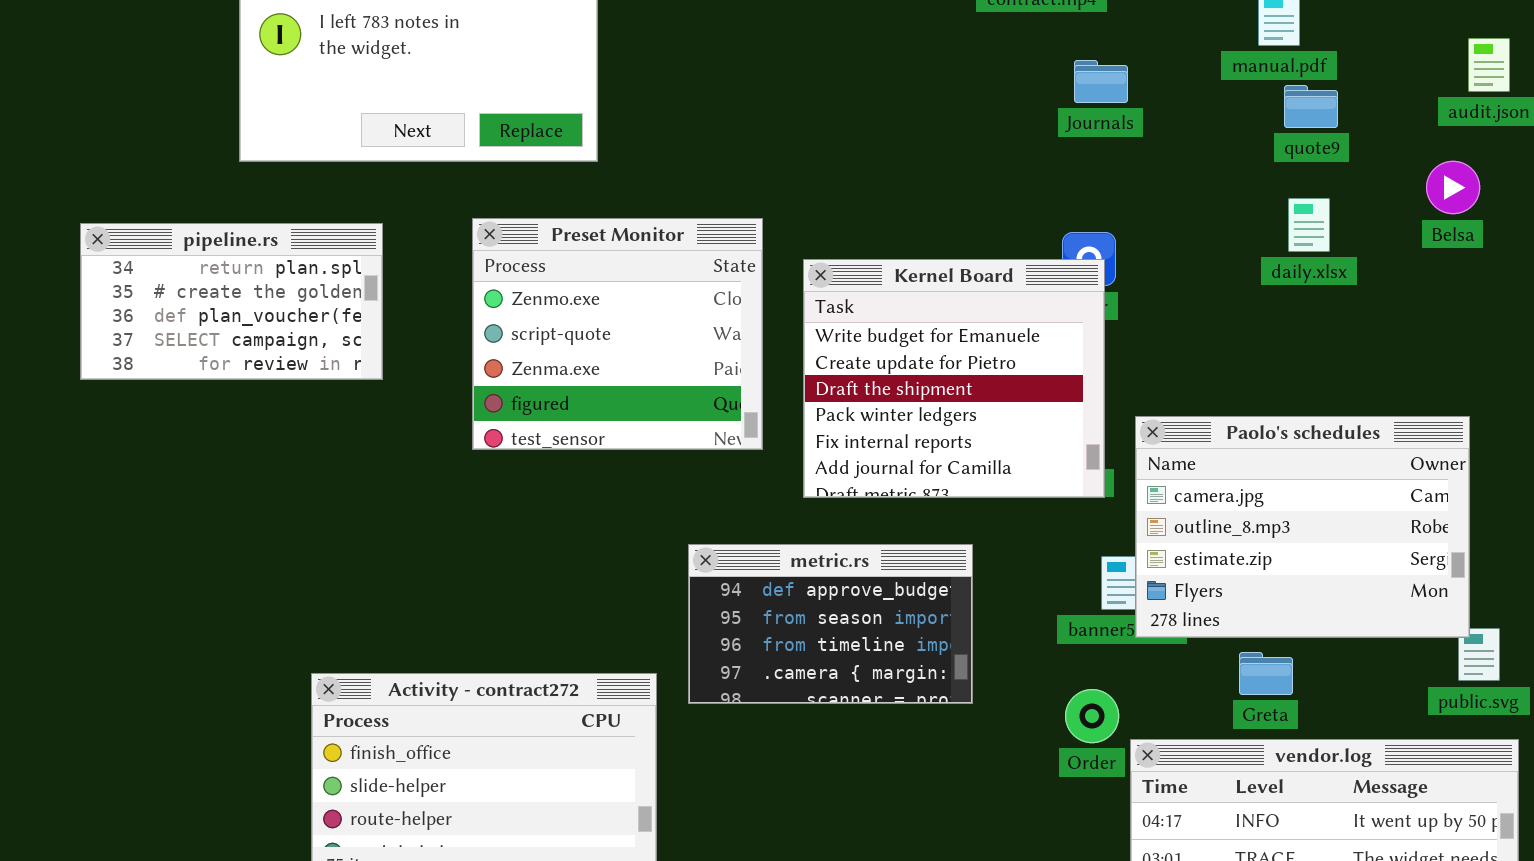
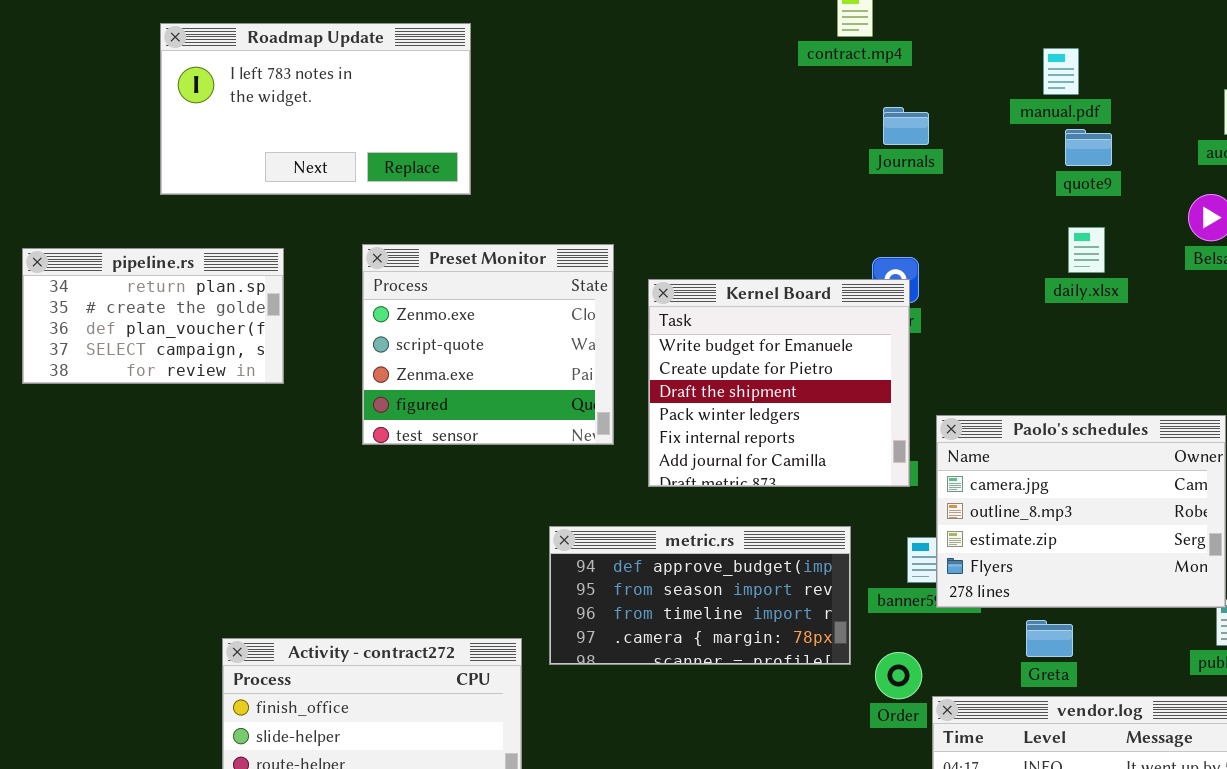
metric.rs: [688,544,973,704] -> [549,526,851,665], resized

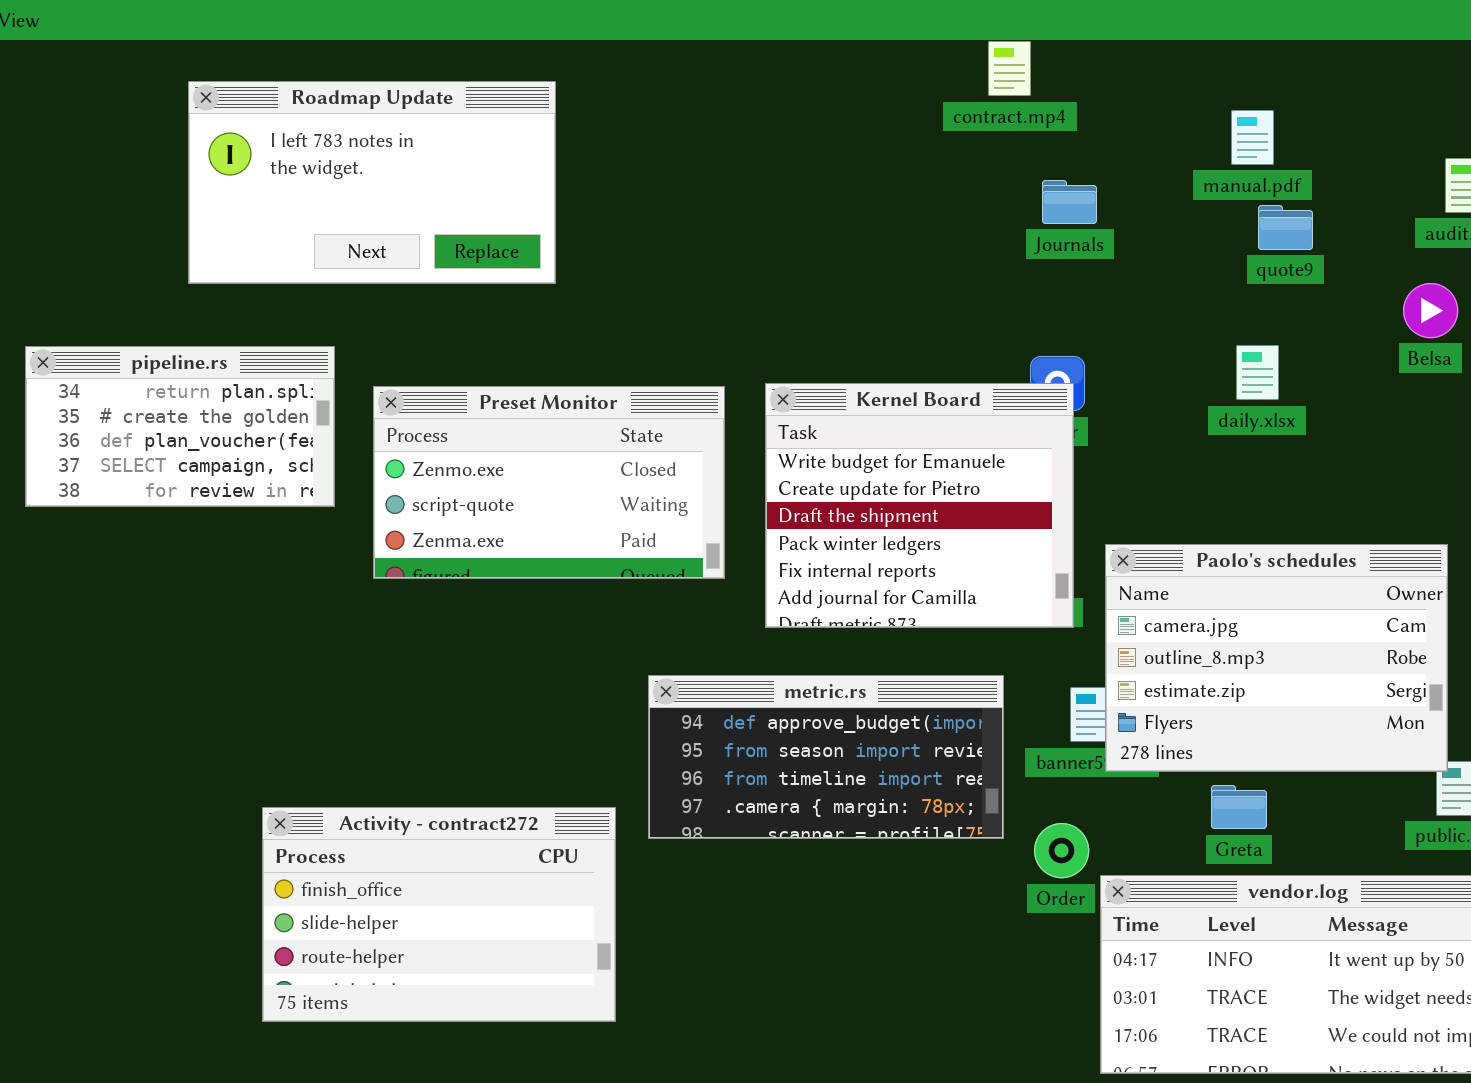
daily.xlsx: [1068,227,1105,273] -> [1236,345,1279,400], moved
Preset Monitor: [362,244,614,445] -> [373,386,725,579], resized

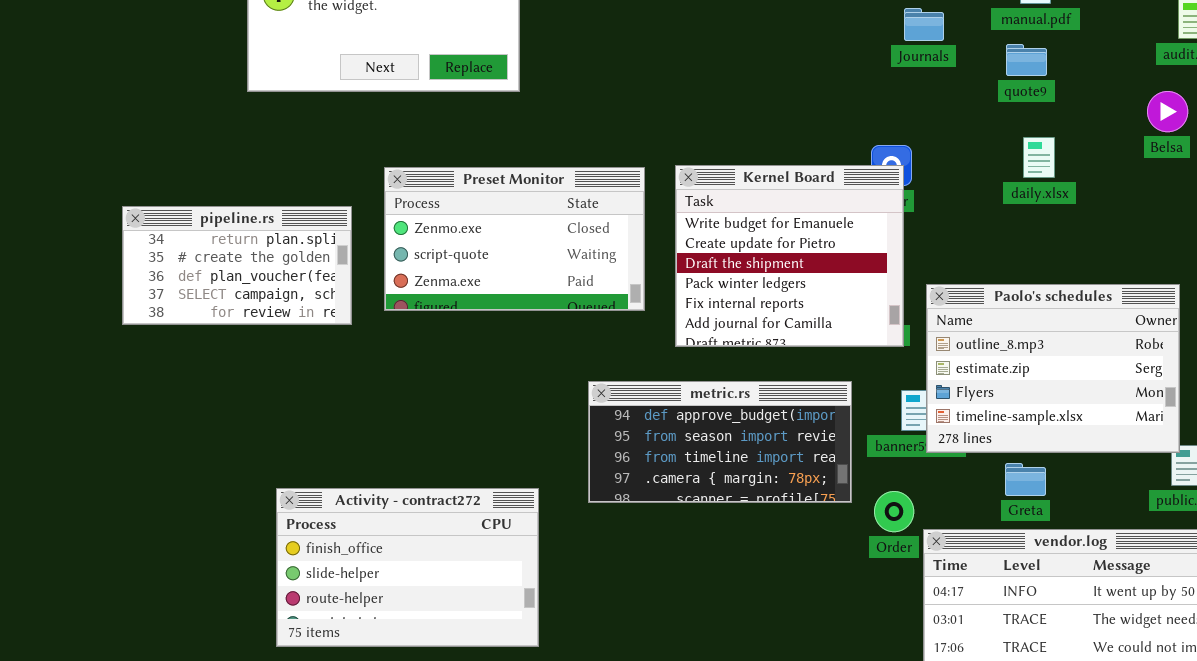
Journals: [1042,180,1097,224] -> [904,8,944,41], moved
quote9: [1258,205,1313,250] -> [1006,44,1047,76], moved
pipeline.rs: [25,346,335,507] -> [122,206,352,325], moved
Paolo's schedules: [1105,544,1448,772] -> [926,284,1180,453], scrolled down 1 row
Activity - contract272: [262,807,616,1022] -> [276,488,539,647], moved

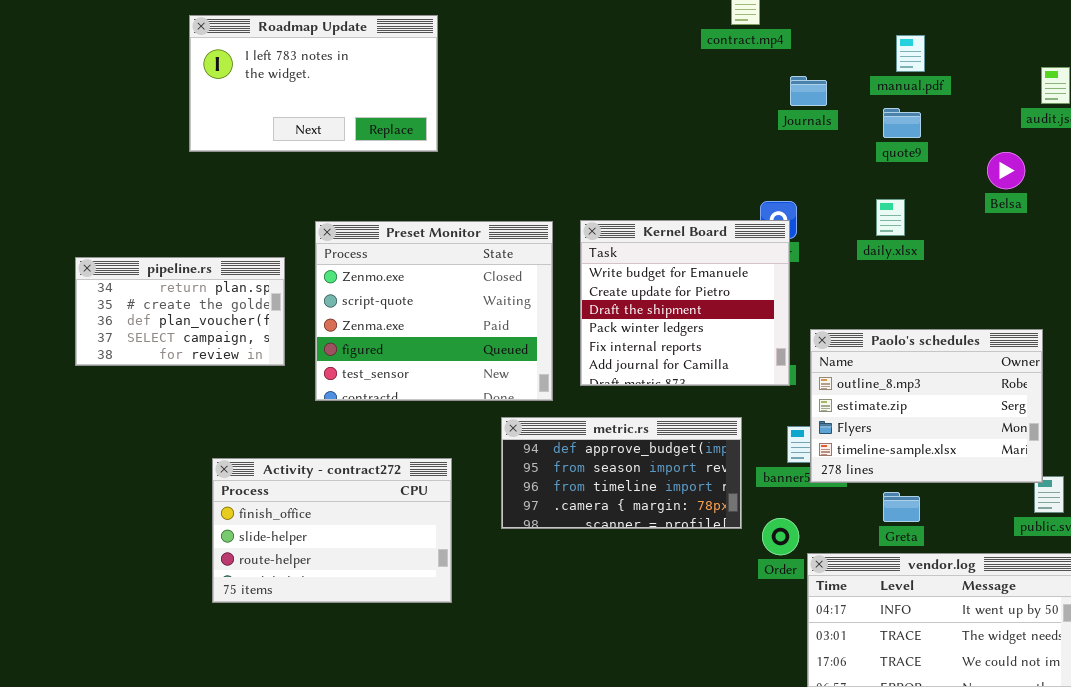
Belsa: [1147,91,1188,132] -> [987,152,1025,189], moved
daily.xlsx: [1023,137,1055,178] -> [876,199,905,236], moved
Preset Monitor: [384,167,645,311] -> [315,221,553,401], resized
Activity - contract272: [276,488,539,647] -> [212,458,452,603], moved

